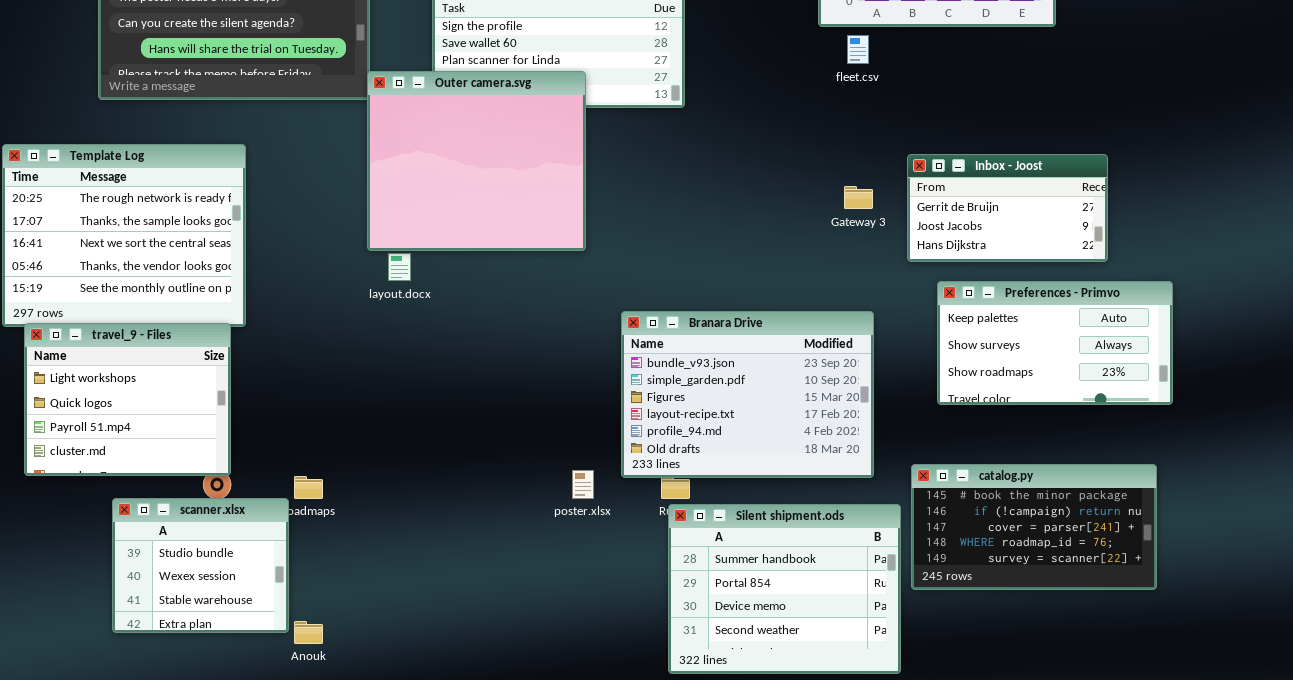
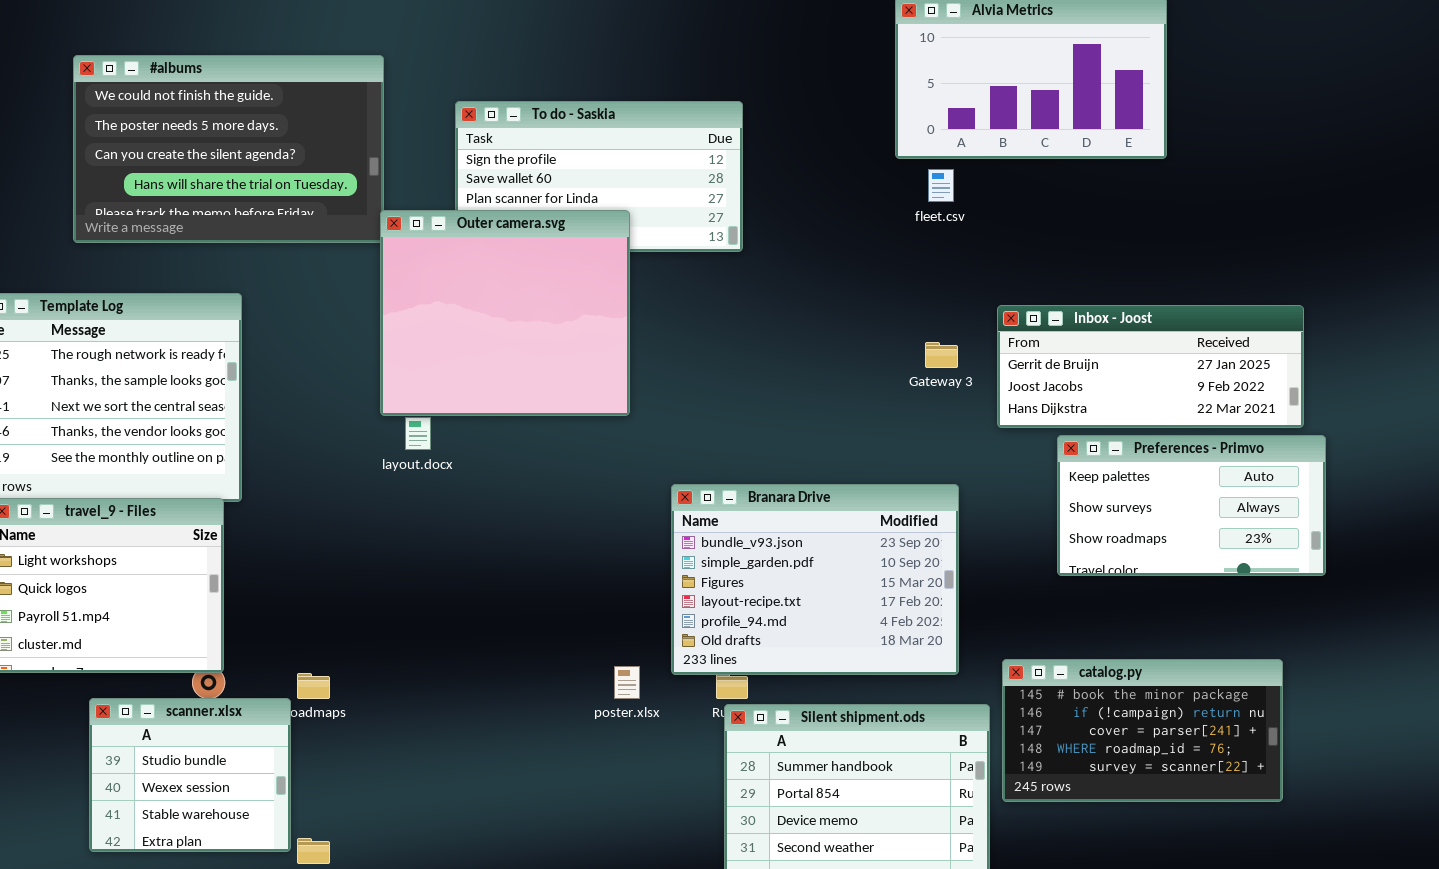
Inbox - Joost: [907,154,1108,262] -> [997,305,1304,428], resized
Preferences - Primvo: [937,281,1173,405] -> [1057,435,1326,576], moved

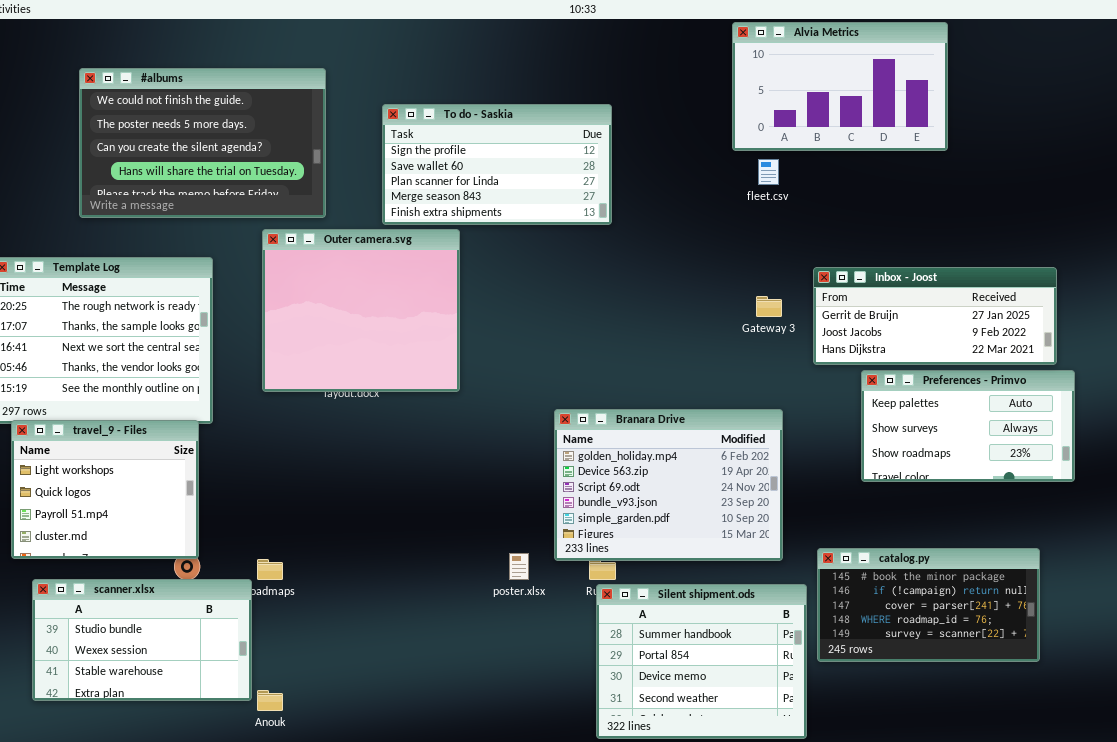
Outer camera.svg: [380,210,630,416] -> [262,229,460,392], moved
Branara Drive: [671,484,959,675] -> [554,409,783,561], scrolled up 3 rows
scanner.xlsx: [89,698,291,852] -> [32,579,252,701], resized

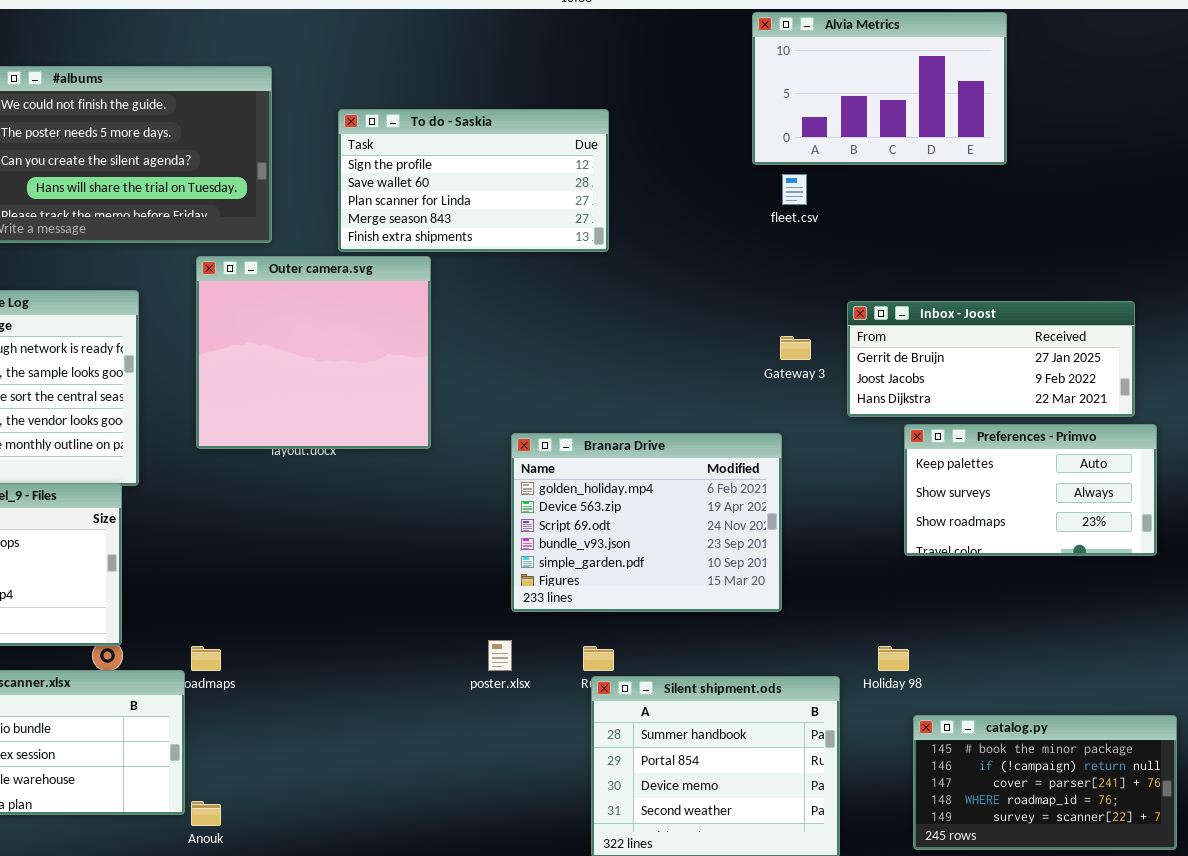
Branara Drive: [554,409,783,561] -> [511,433,782,612], moved
catalog.py: [817,548,1040,662] -> [913,715,1177,850], moved

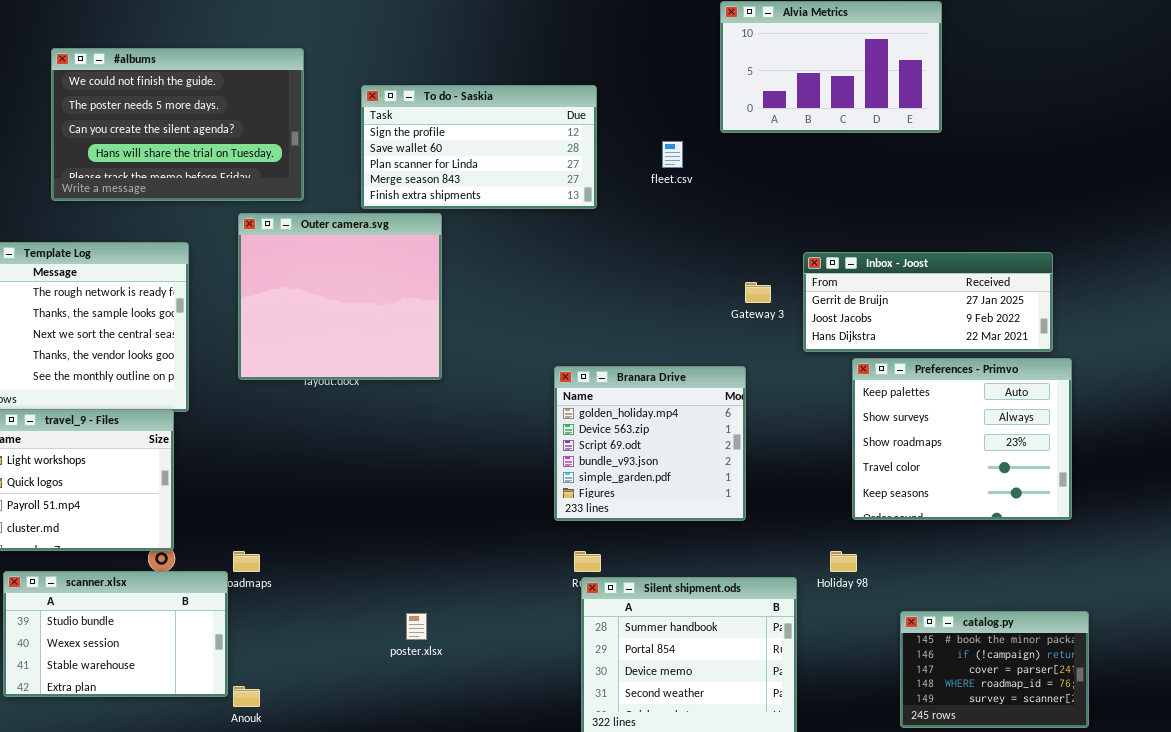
fleet.csv: [782,174,807,205] -> [662,141,683,168], moved
Preferences - Primvo: [904,424,1157,556] -> [852,358,1072,520], resized
Branara Drive: [511,433,782,612] -> [554,366,746,521], resized
poster.xlsx: [488,640,512,671] -> [406,613,427,640], moved
catalog.py: [913,715,1177,850] -> [900,611,1089,728], resized

